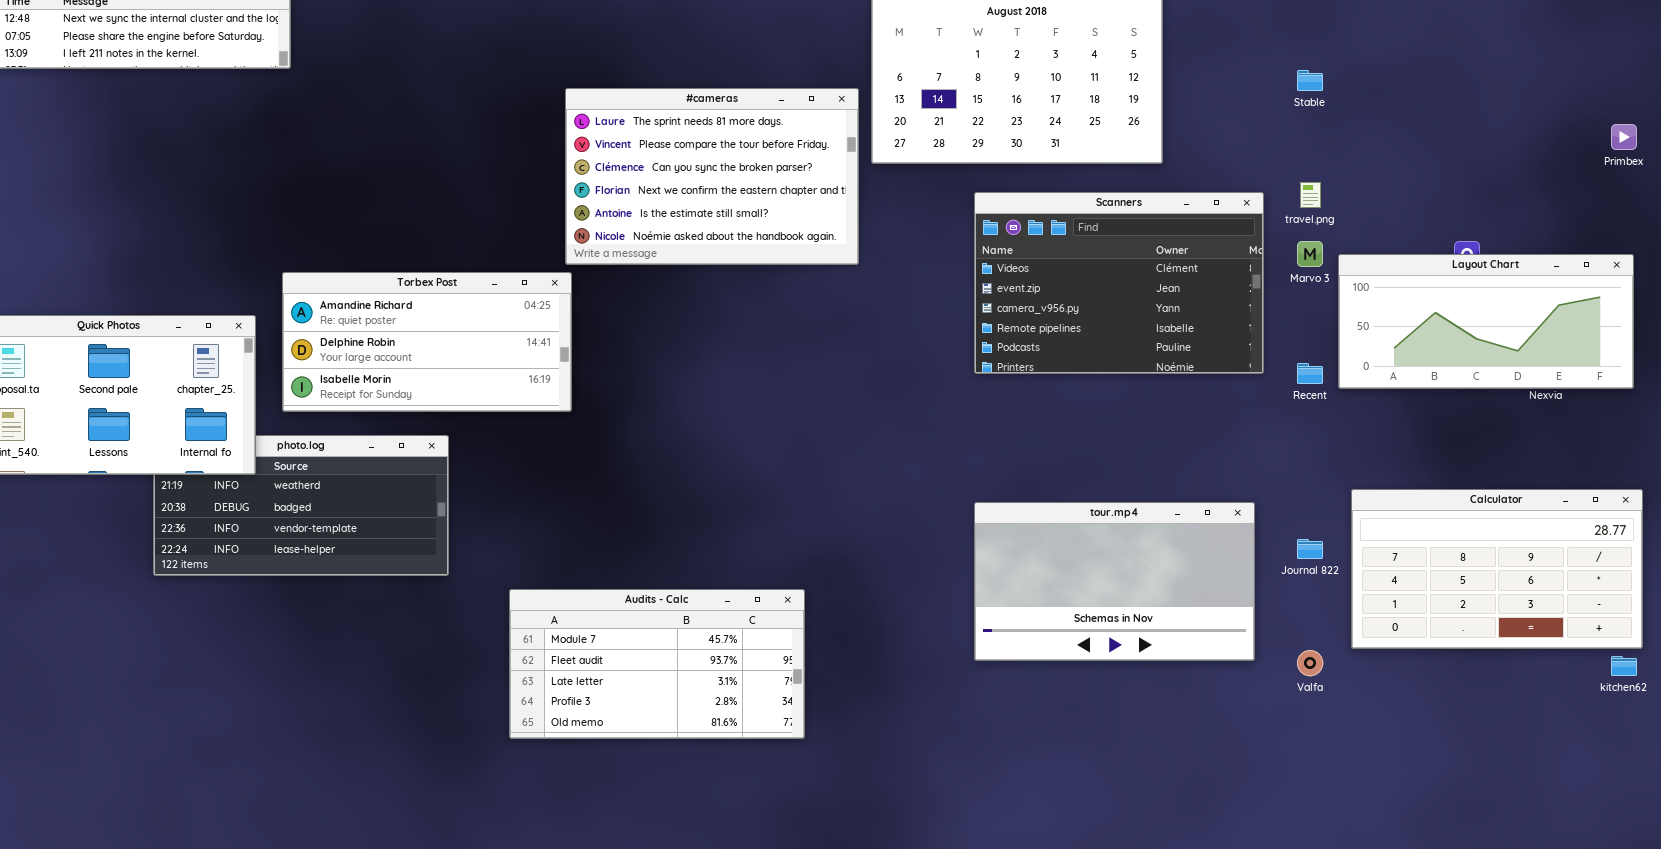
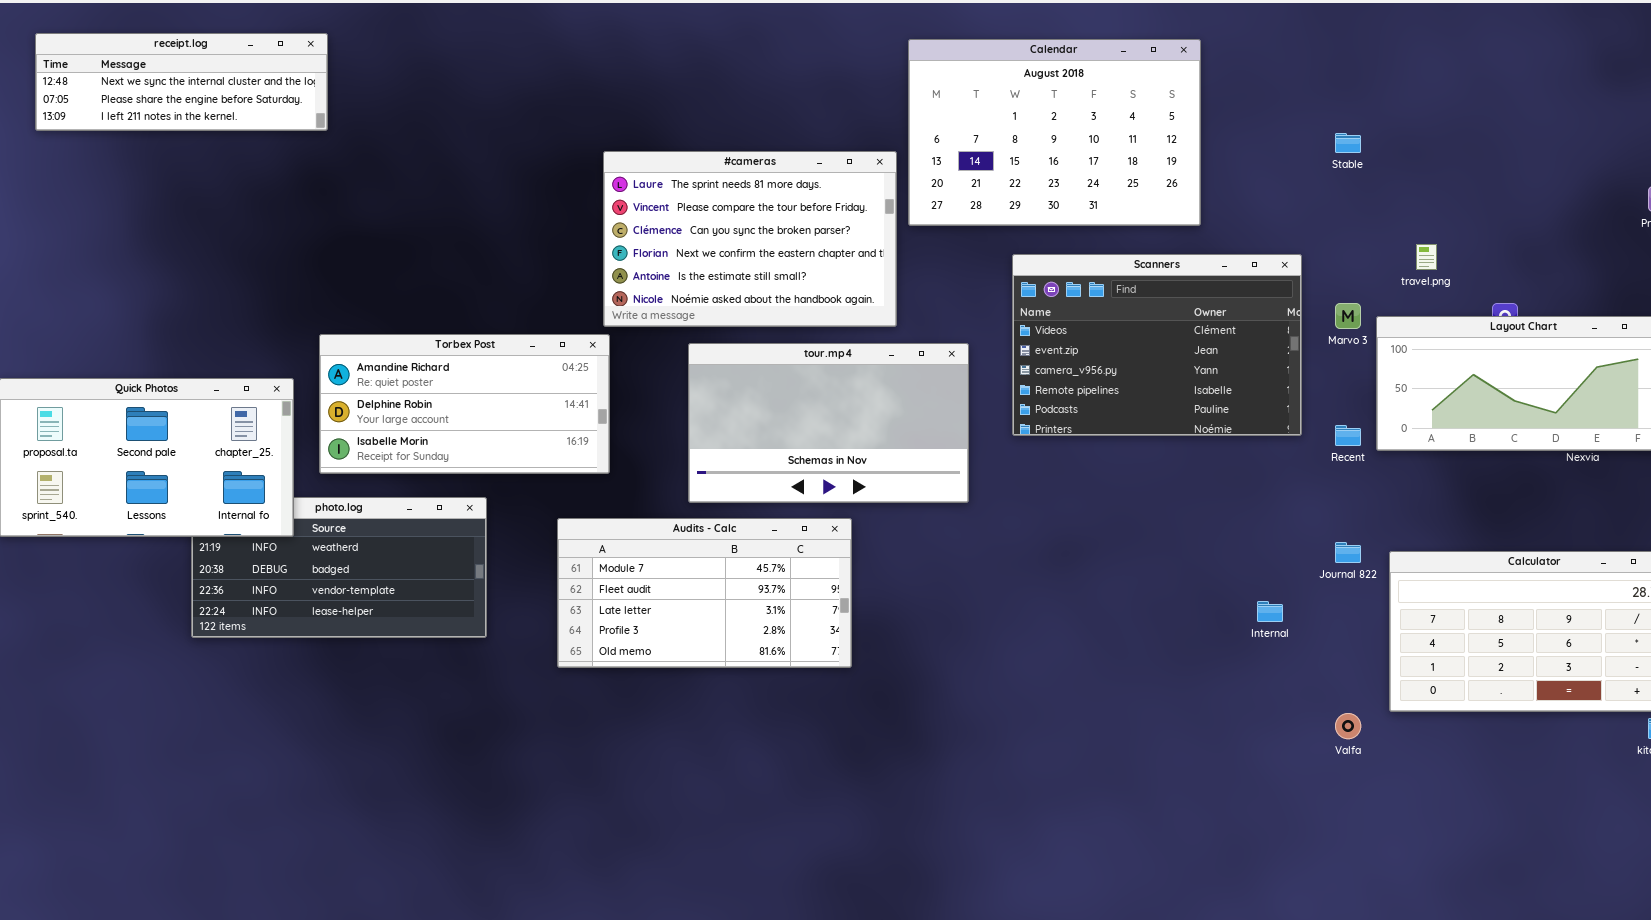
travel.png: [1300,182,1321,208] -> [1416,244,1437,270], moved
tour.mp4: [974,502,1255,661] -> [688,343,969,503], moved
Journal 822: [1297,539,1323,559] -> [1335,542,1361,563], moved
Audits - Calc: [509,589,805,739] -> [557,518,852,668], moved

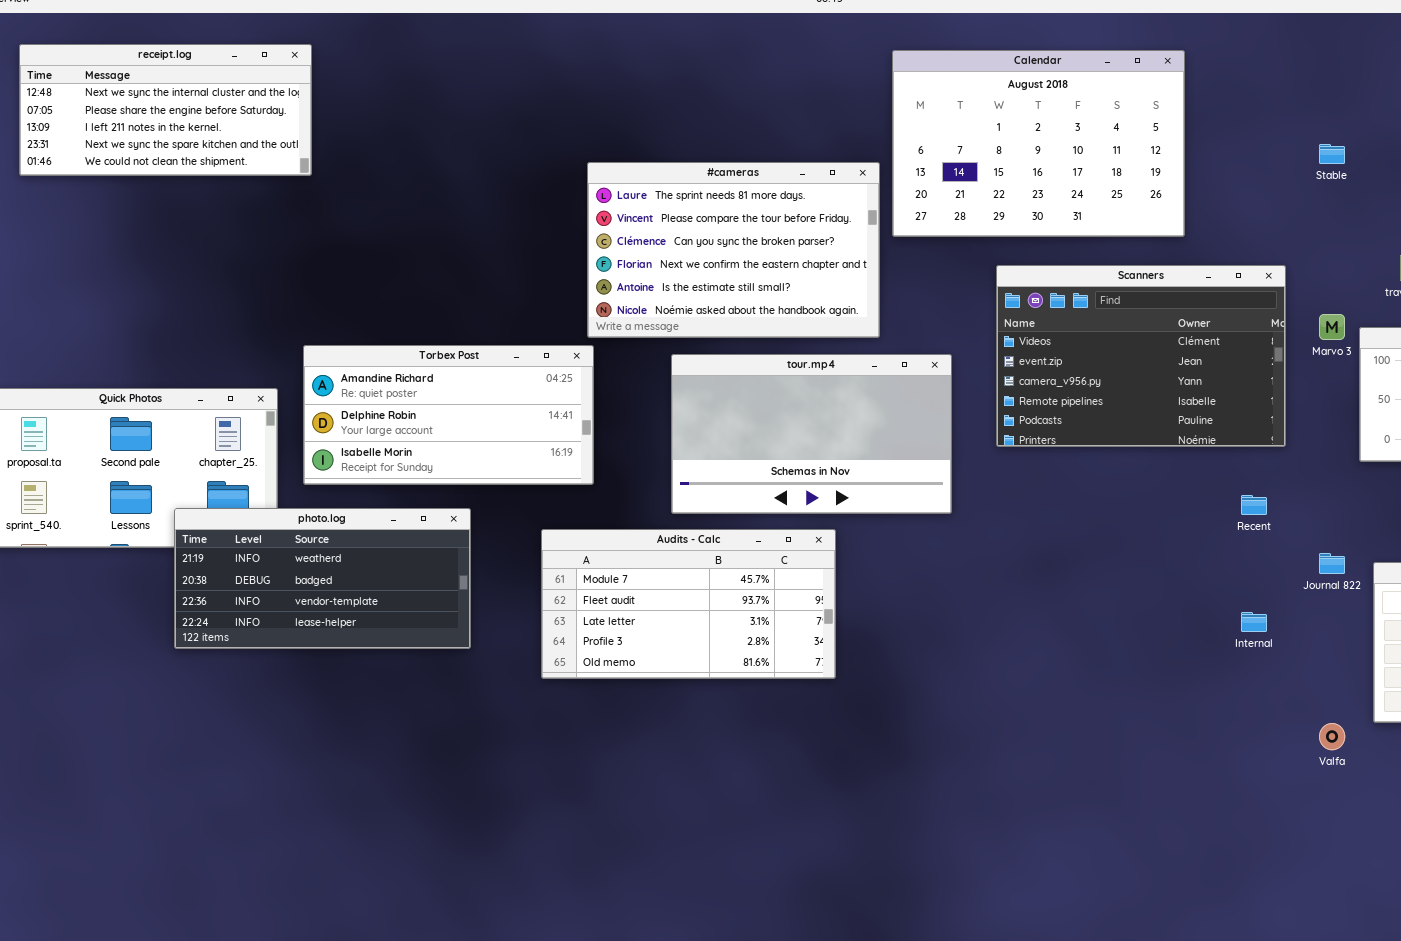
receipt.log: [35,33,328,131] -> [19,44,312,176], resized
Recent: [1335,425,1361,446] -> [1241,495,1267,515], moved
photo.log: [191,497,487,638] -> [174,508,471,649], raised

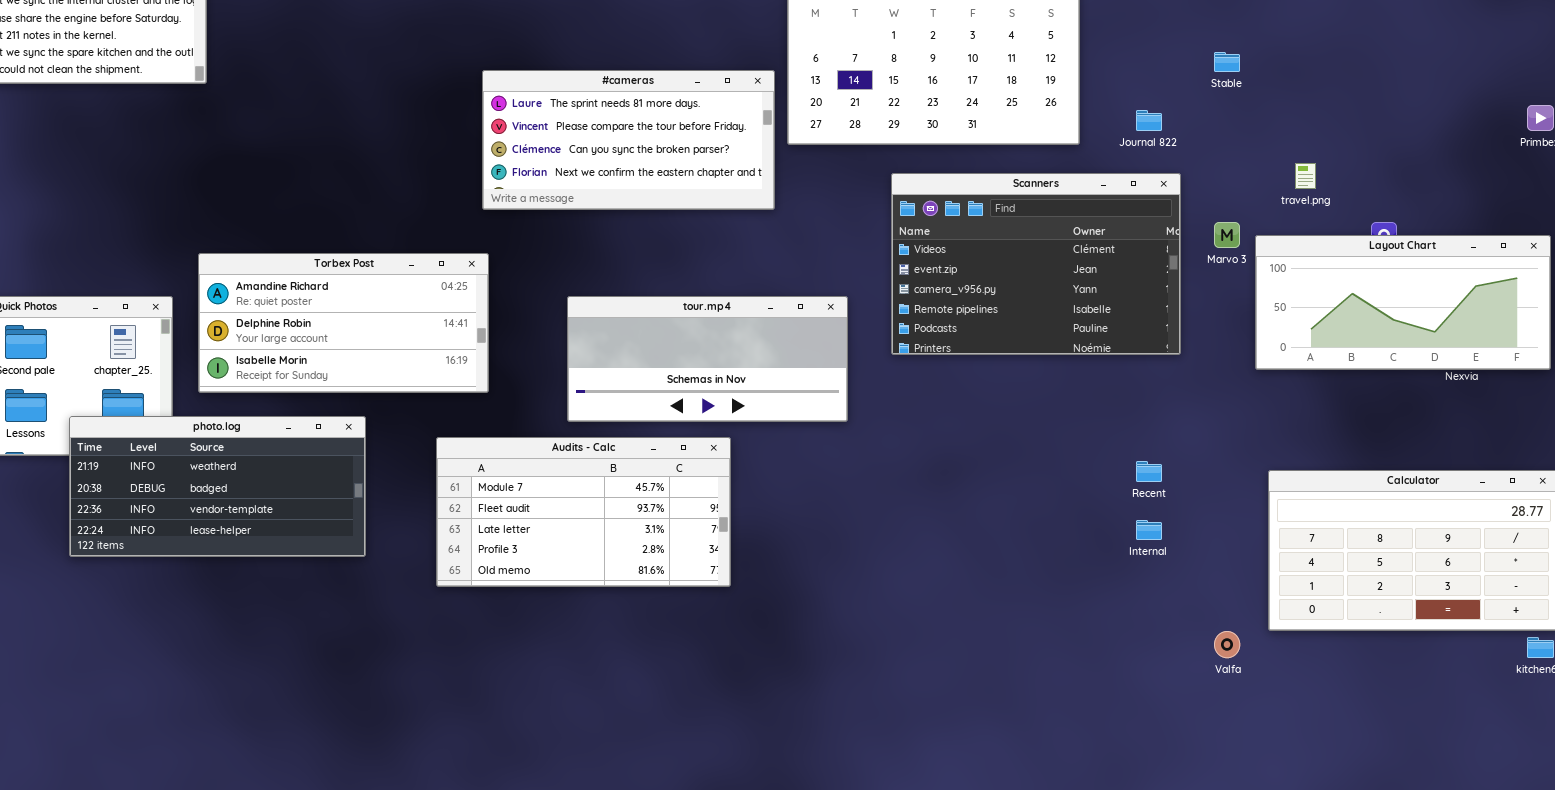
#cameras: [587,162,880,338] -> [482,70,775,210], resized
tour.mp4: [671,354,952,514] -> [567,296,848,422], resized
Recent: [1241,495,1267,515] -> [1136,461,1162,482], moved
Journal 822: [1319,553,1345,574] -> [1136,110,1162,131], moved

